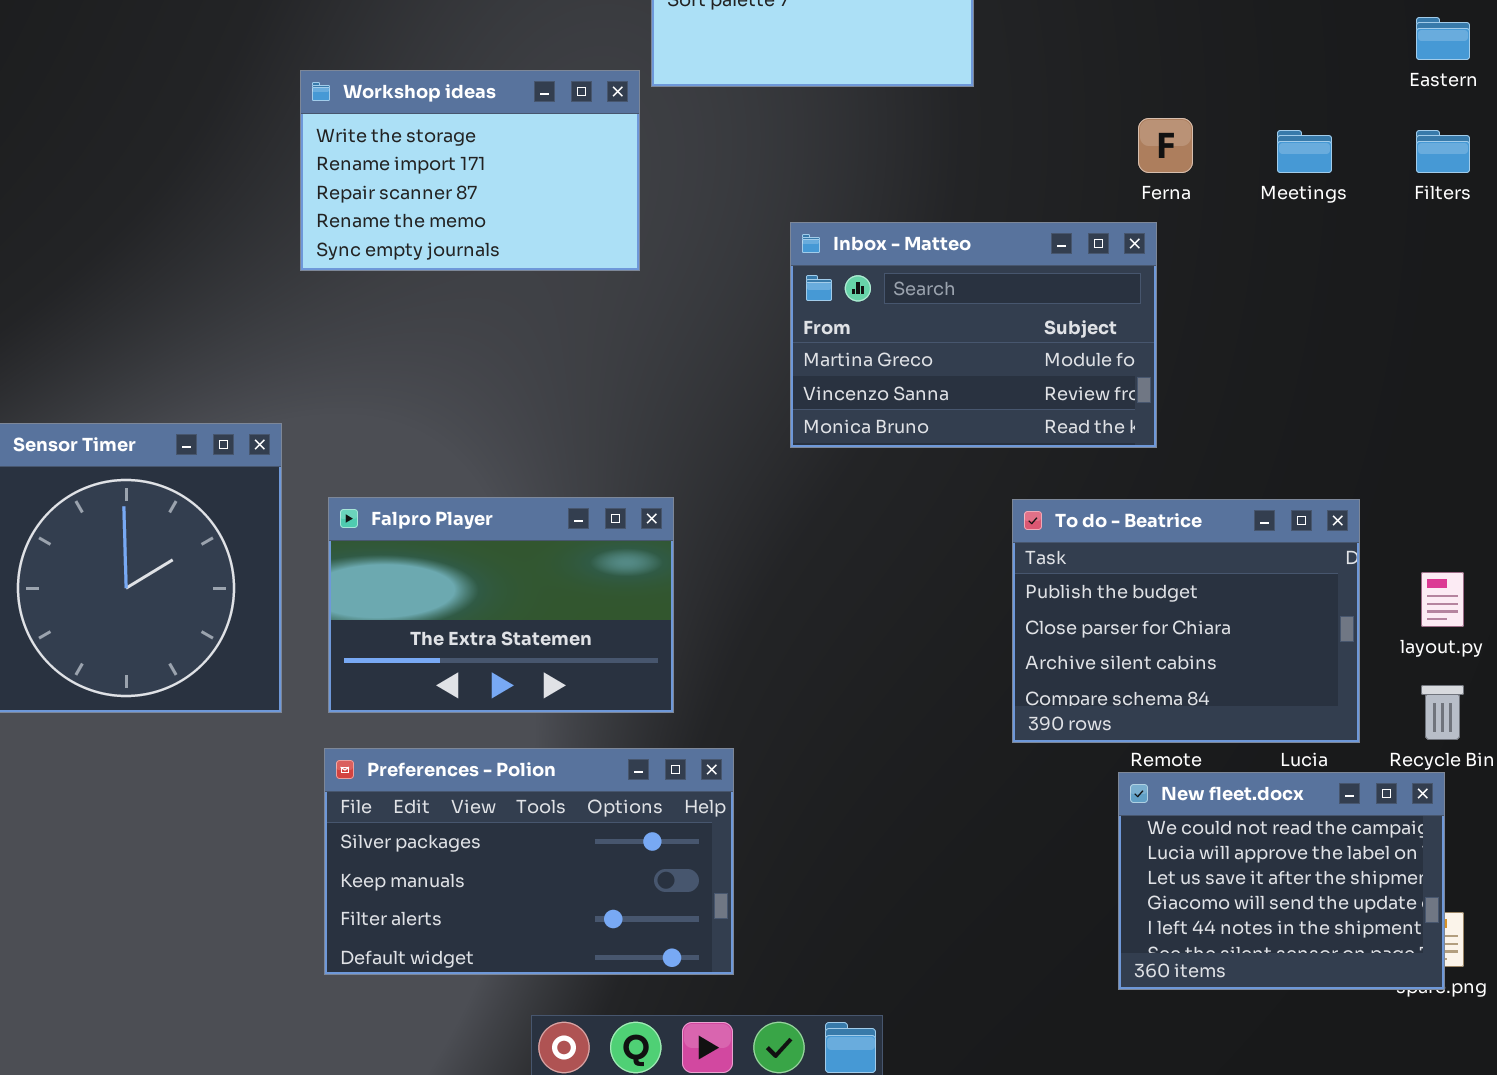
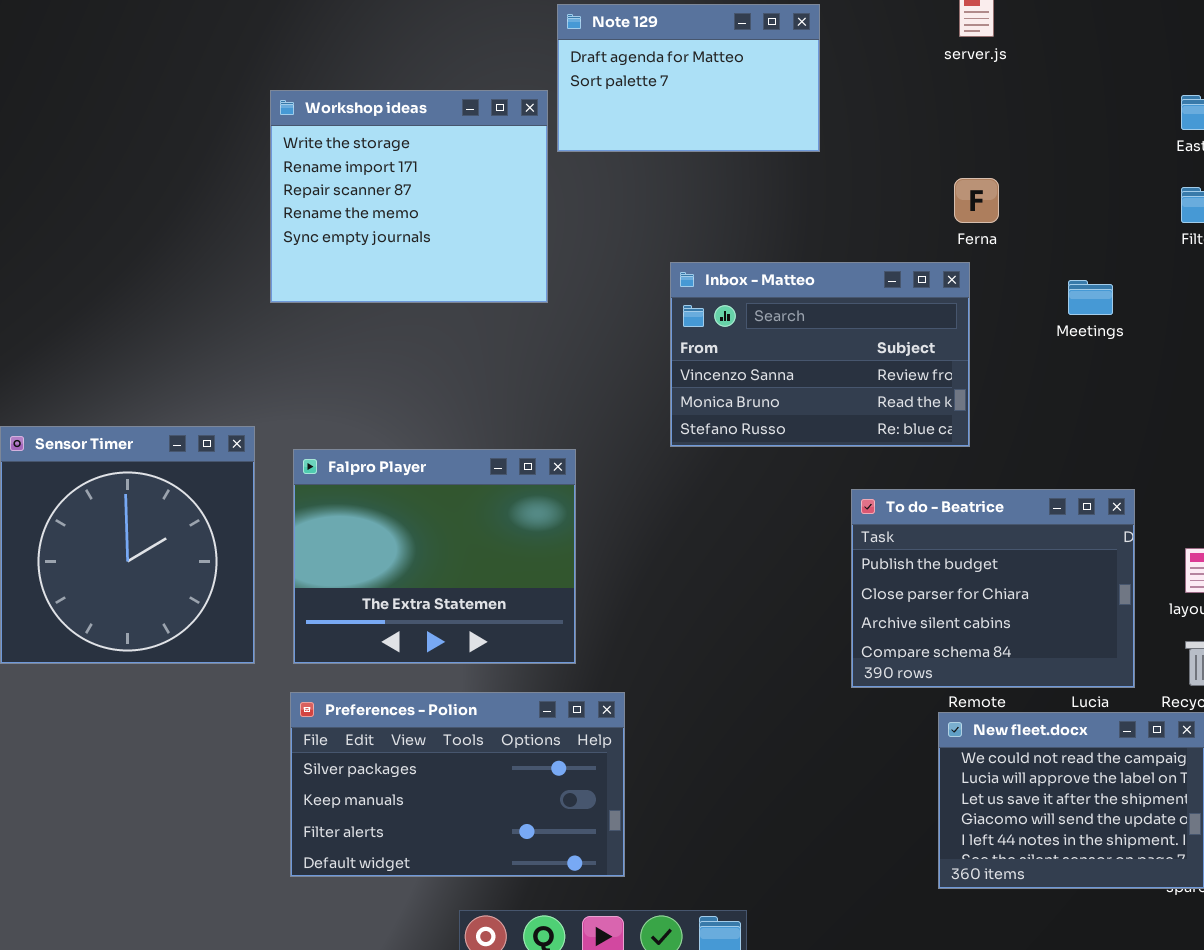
Workshop ideas: [300,70,640,271] -> [270,90,548,303], resized
Meetings: [1277,130,1332,173] -> [1068,280,1113,315], moved
Inbox - Matteo: [790,222,1157,448] -> [670,262,970,447], scrolled down 1 row
Falpro Player: [328,497,674,713] -> [293,449,576,664], resized

